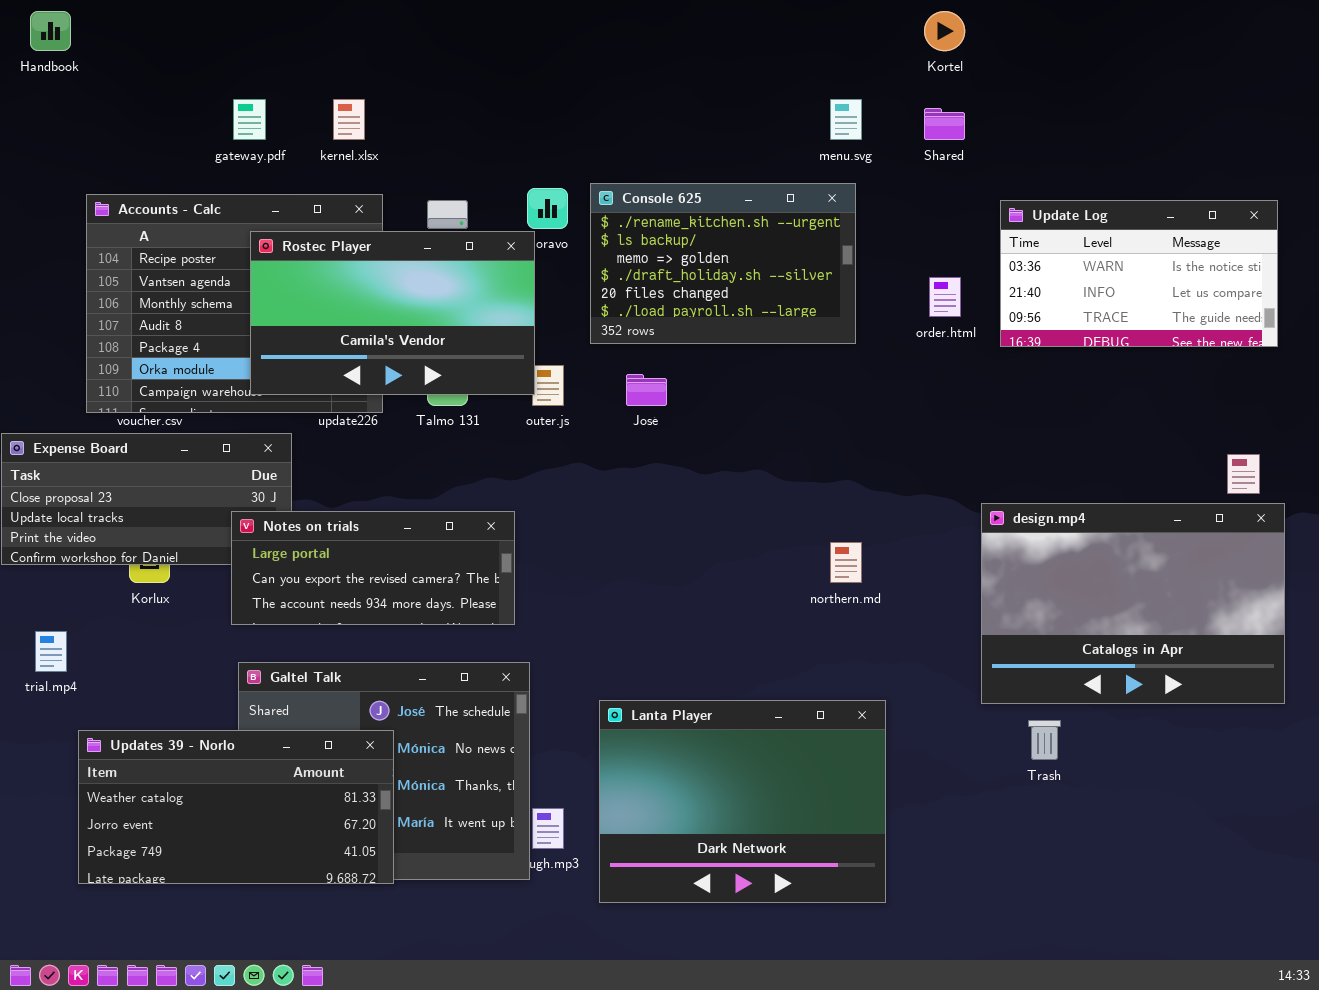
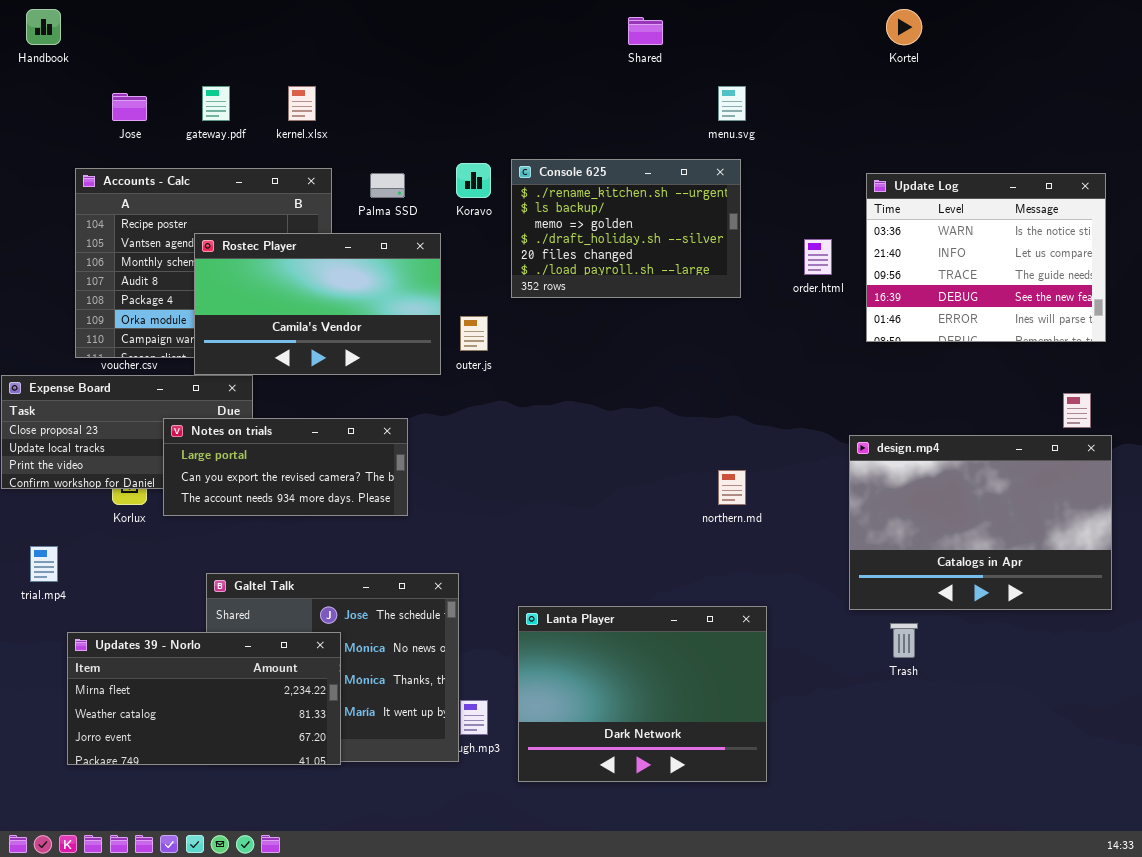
Kortel: [924,11,965,51] -> [886,9,922,45], moved
Shared: [924,108,965,140] -> [628,17,663,45], moved
Update Log: [1000,200,1278,347] -> [866,173,1106,342], resized
Rostec Player: [250,231,535,395] -> [194,233,441,375], moved
José: [626,374,667,406] -> [112,93,147,121], moved
Notes on trials: [231,511,515,625] -> [163,418,408,516], moved
Updates 39 - Norlo: [78,730,394,884] -> [67,632,341,765], scrolled up 1 row

